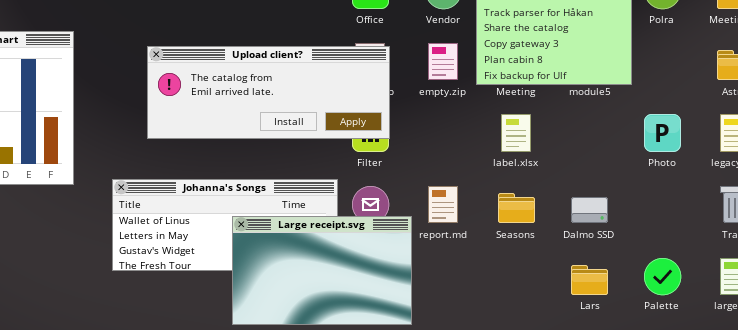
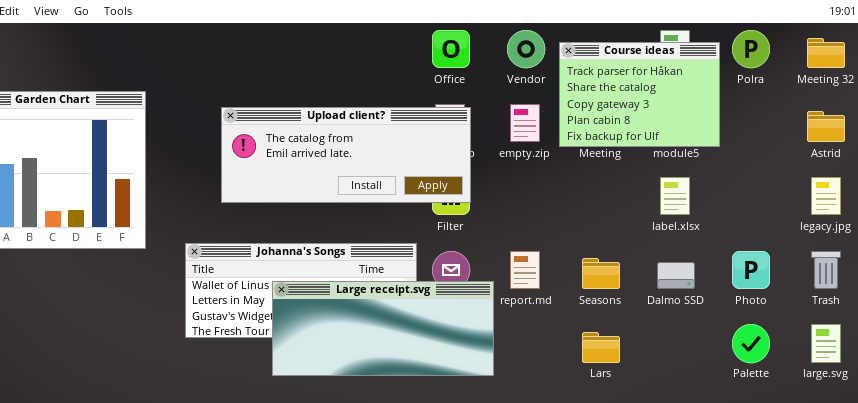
label.xlsx: [501,114,531,152] -> [660,177,690,215], moved
Photo: [644,114,681,152] -> [732,251,770,289], moved
Large receipt.svg: [232,216,412,325] -> [272,281,494,376], resized
Lars: [571,265,608,295] -> [582,332,620,363], moved

